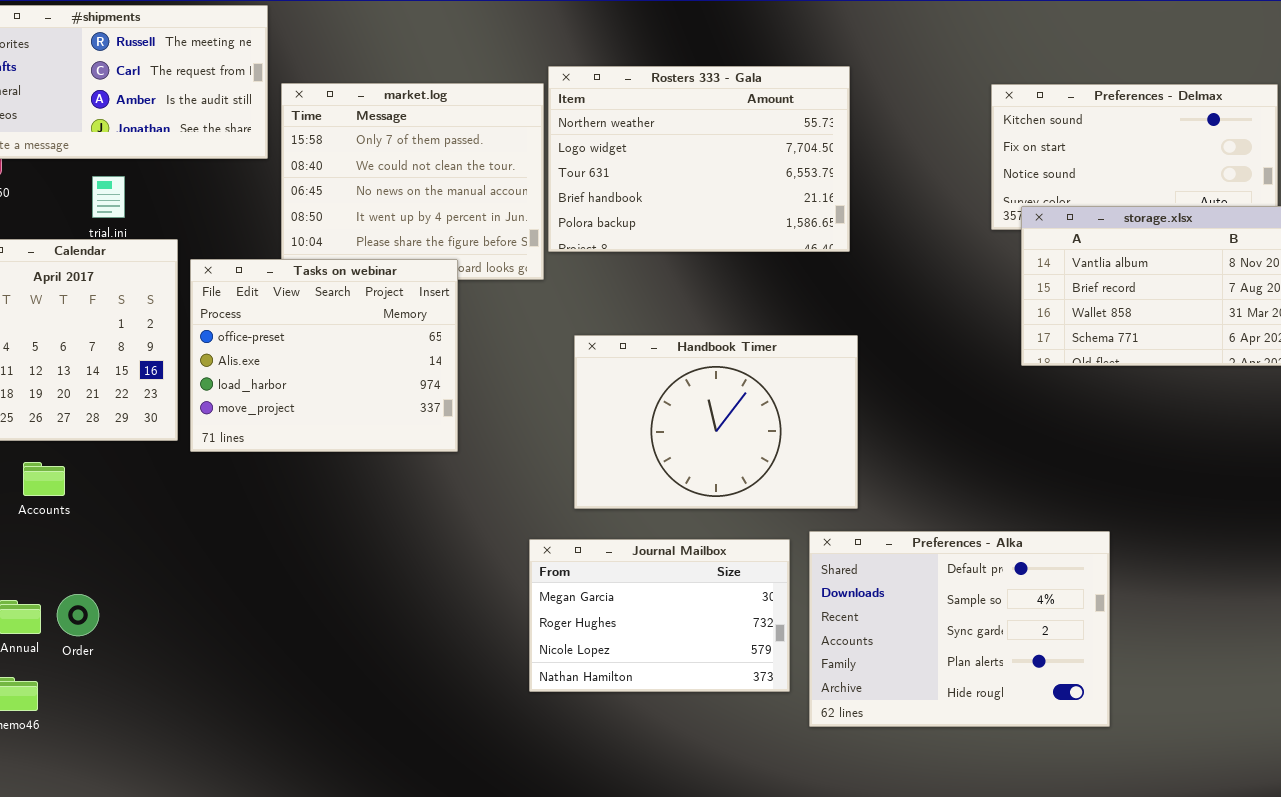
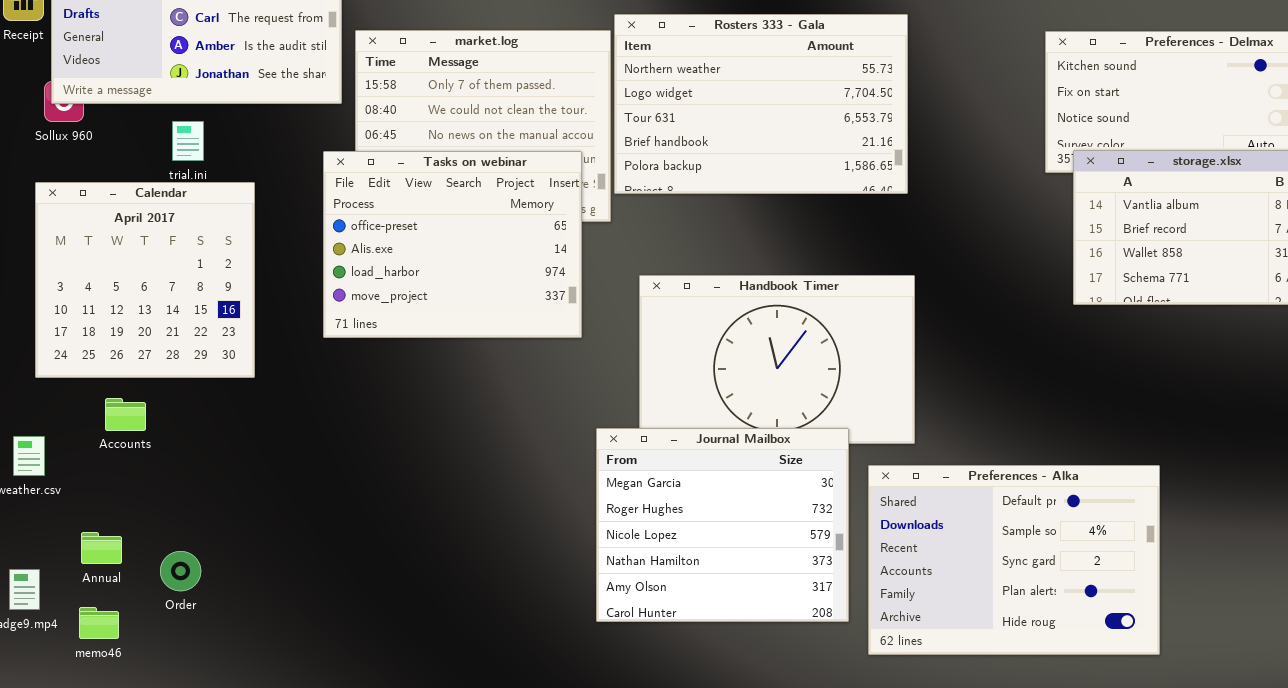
Tasks on webinar: [190,259,458,452] -> [323,151,582,338], moved
Journal Mailbox: [529,539,790,692] -> [596,428,849,622], resized
Order: [57,594,99,636] -> [160,551,201,591], moved

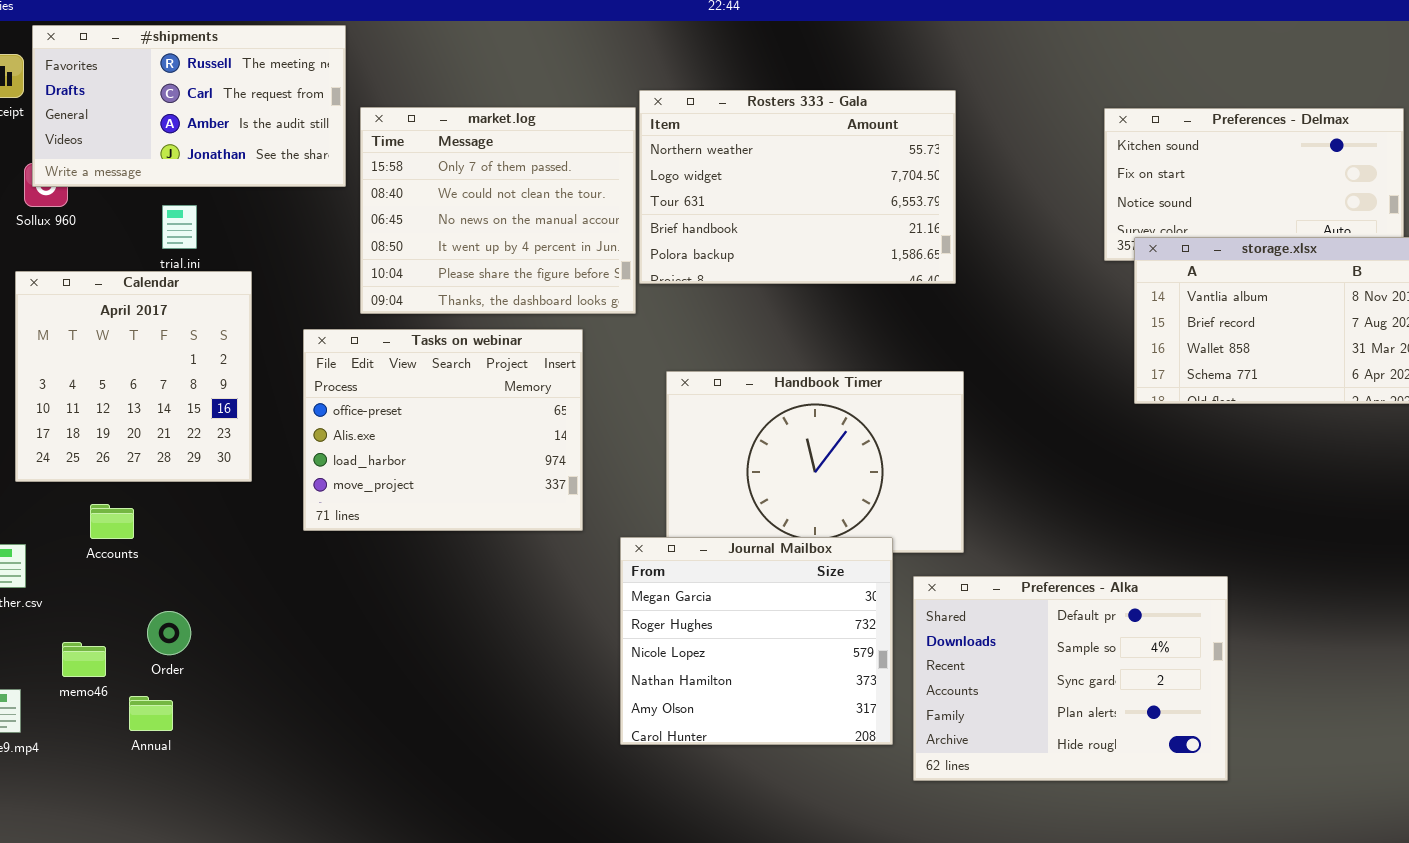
Tasks on webinar: [323,151,582,338] -> [303,329,583,531], moved
Annual: [81,532,122,564] -> [129,696,173,731], moved
Order: [160,551,201,591] -> [147,611,191,655], moved
memo46: [79,607,119,639] -> [62,642,106,677], moved

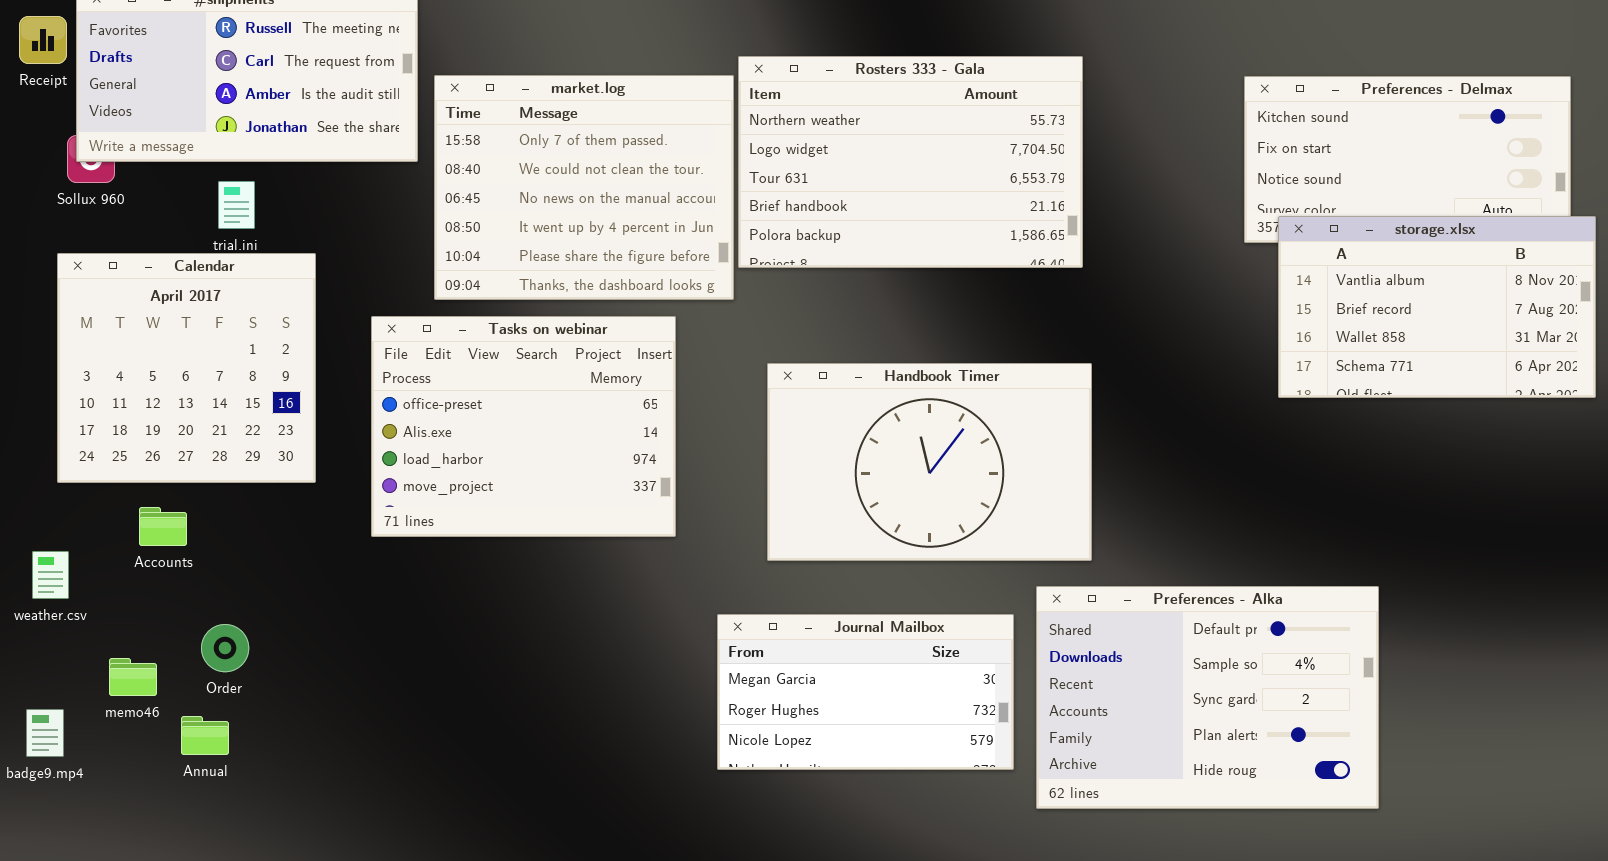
Journal Mailbox: [620,537,893,745] -> [717,614,1014,770], resized

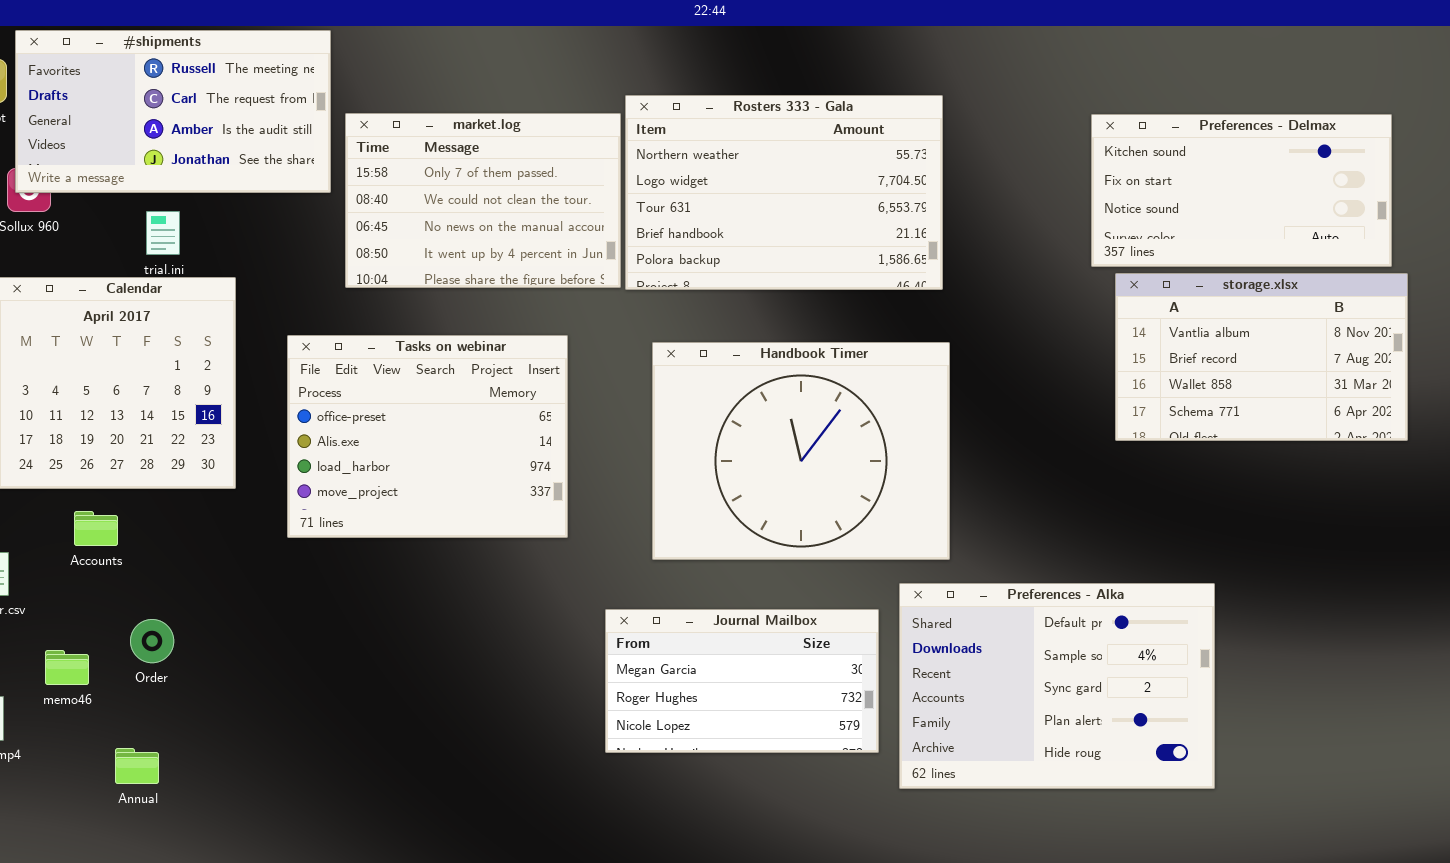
market.log: [434,75,734,300] -> [345,113,621,288], resized
storage.xlsx: [1278,216,1596,398] -> [1115,273,1408,441], moved
Handbook Timer: [767,363,1092,561] -> [652,342,950,560], resized
Annual: [181,716,229,755] -> [115,748,159,784], moved

